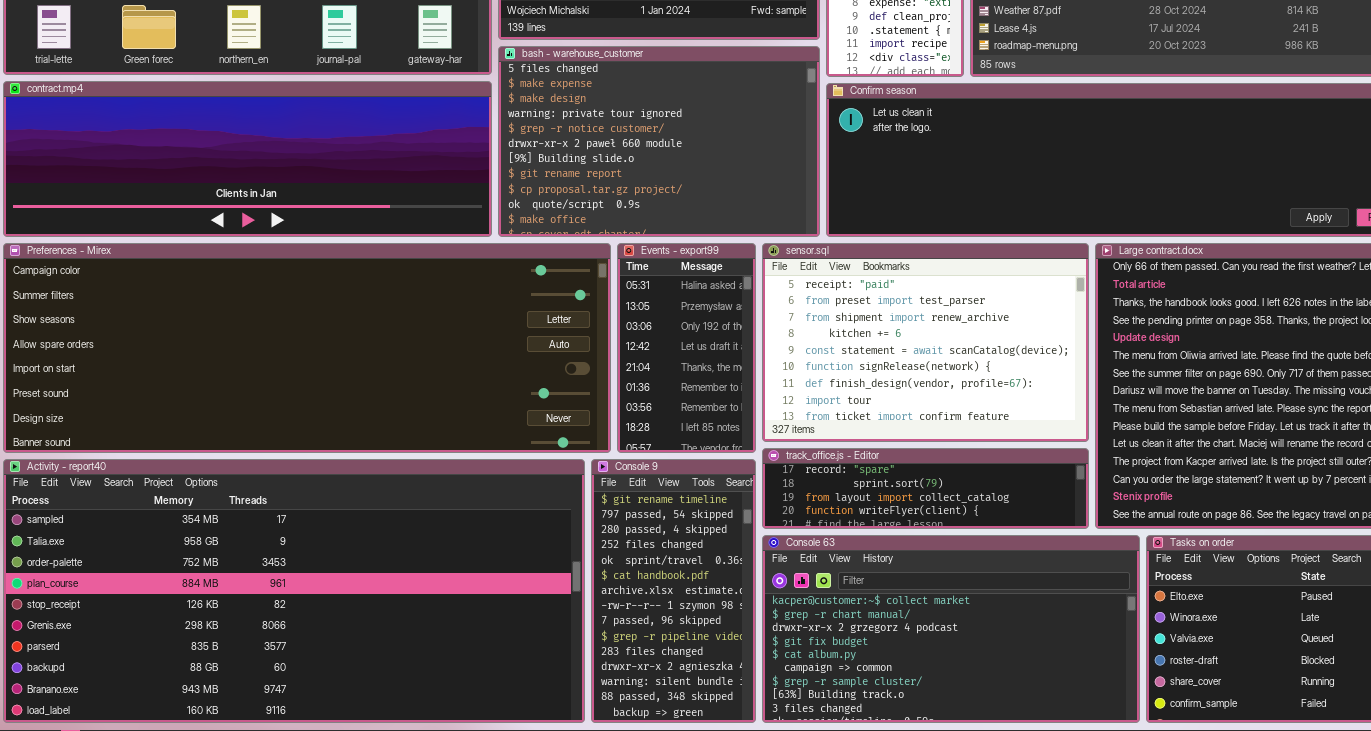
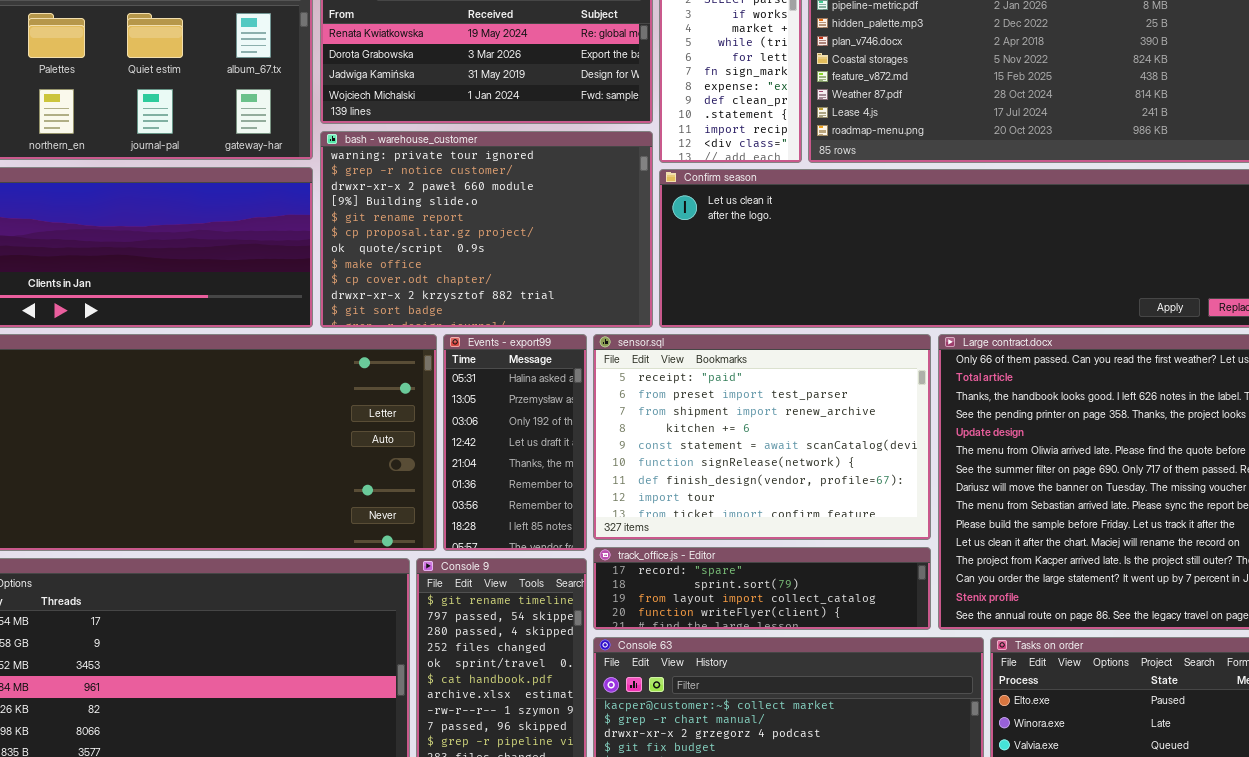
bash - warehouse_customer: [498,46,820,237] -> [320,131,653,328], scrolled down 3 rows

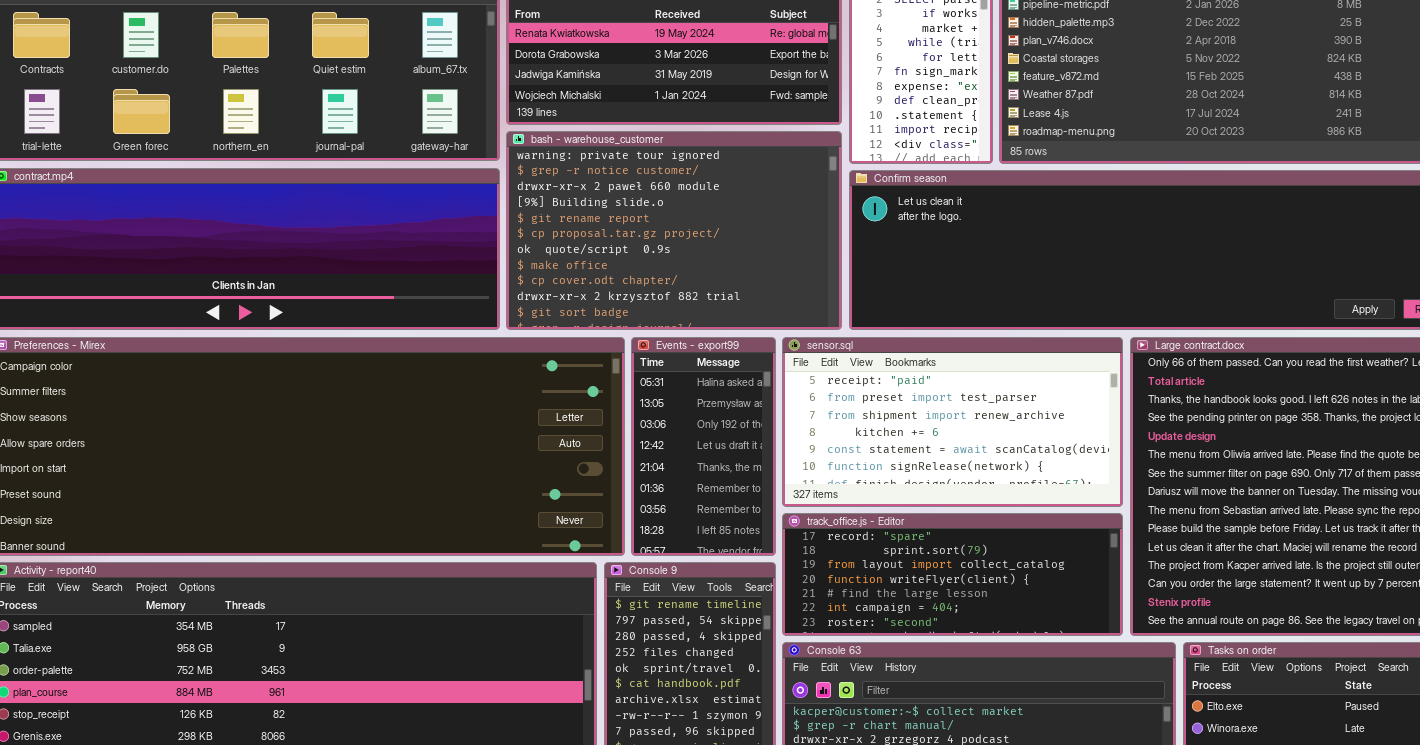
sensor.sql: [593,334,931,540] -> [782,337,1123,507], resized
track_office.js - Editor: [593,547,931,630] -> [782,513,1123,636], resized

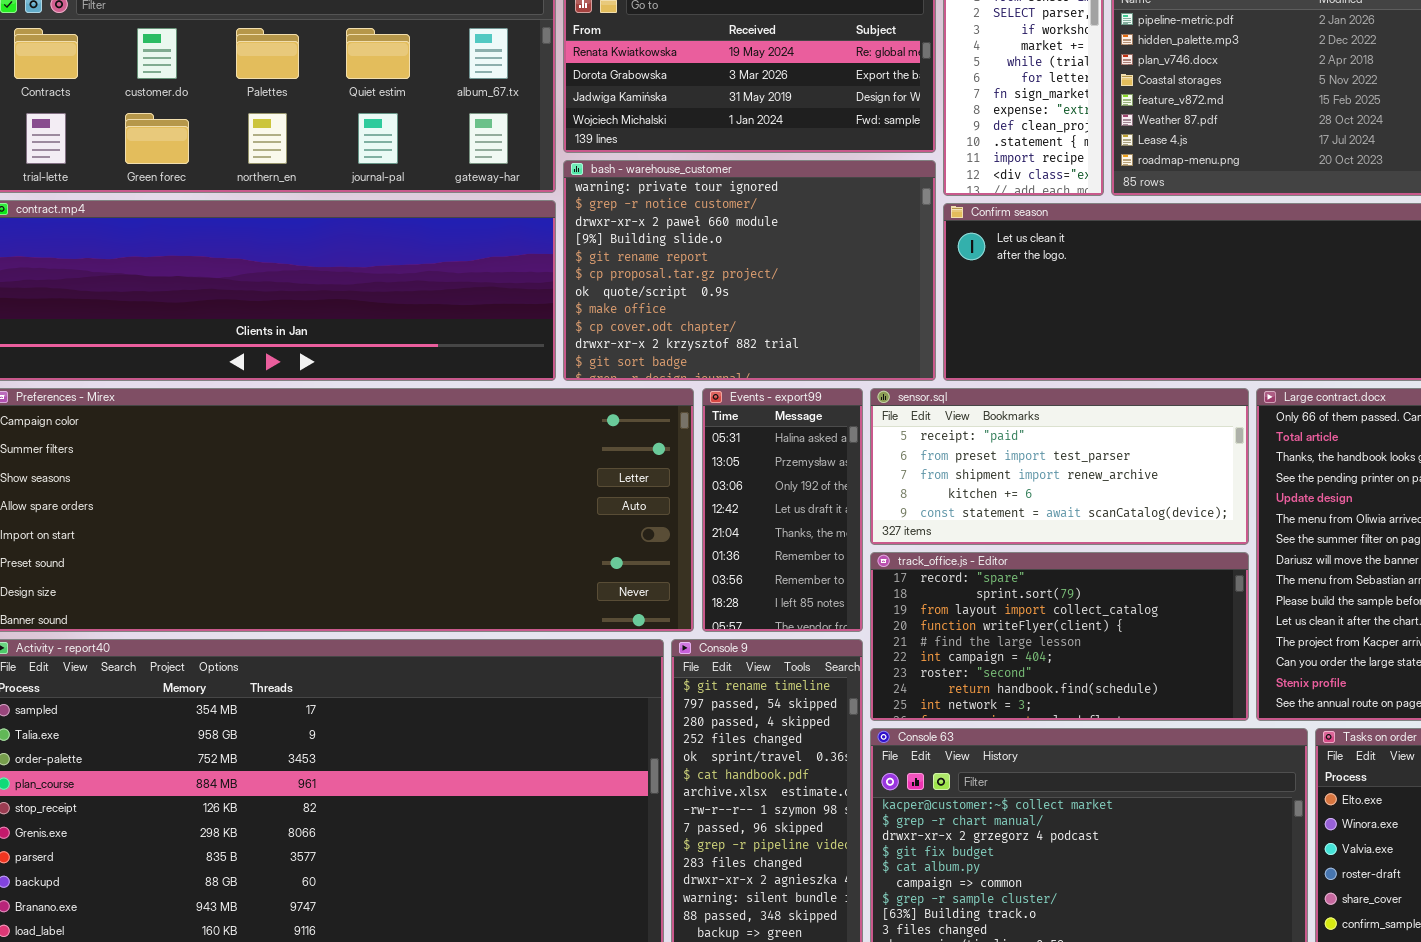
sensor.sql: [782,337,1123,507] -> [870,388,1249,545], resized
track_office.js - Editor: [782,513,1123,636] -> [870,552,1249,721], resized

